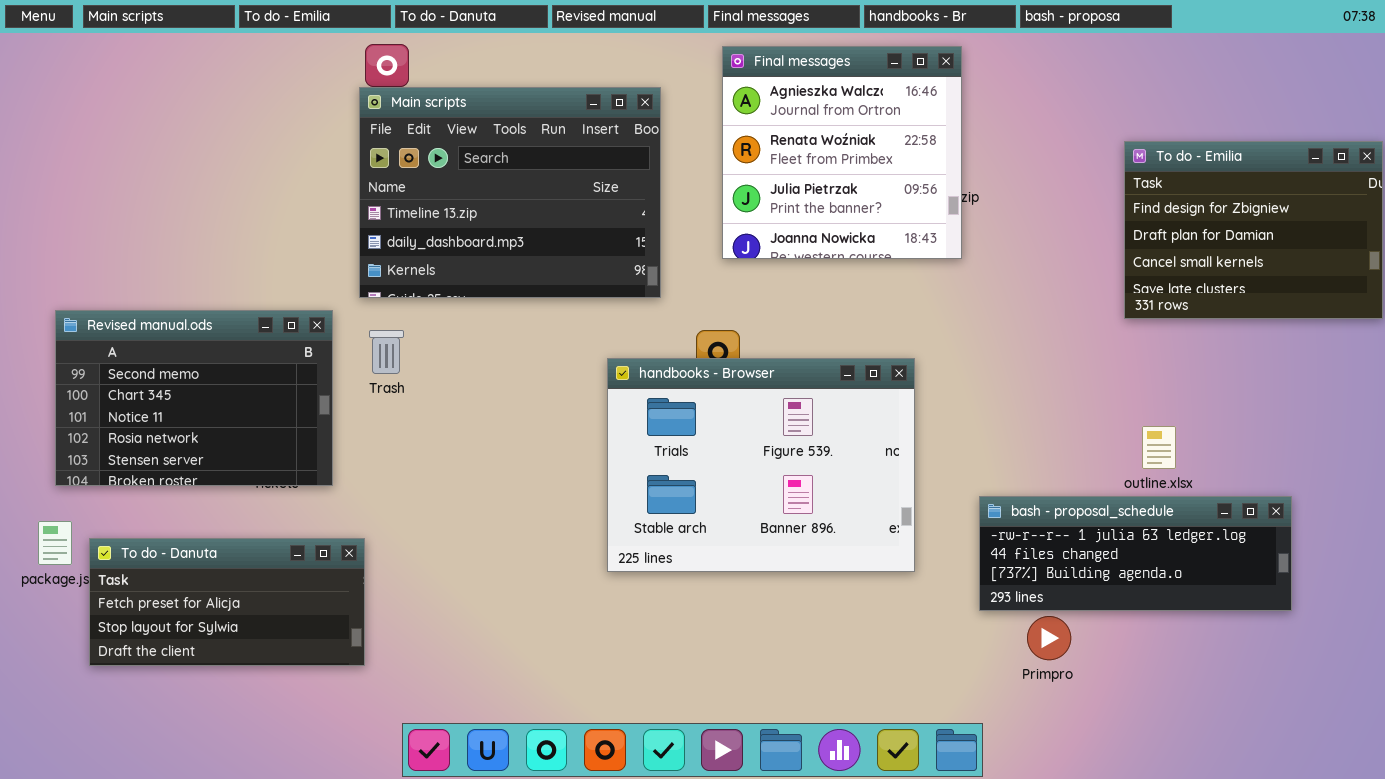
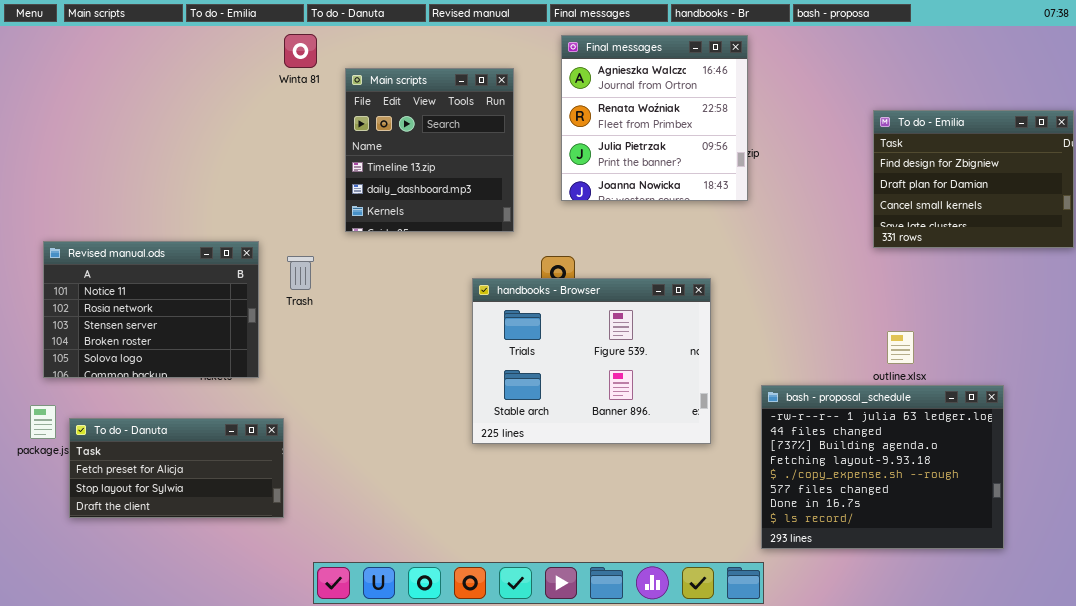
Main scripts: [359,87,661,298] -> [345,68,514,232], resized
Revised manual.ods: [55,310,333,486] -> [43,241,259,378], scrolled down 2 rows
bash - proposal_schedule: [979,496,1292,611] -> [761,385,1004,549], resized

